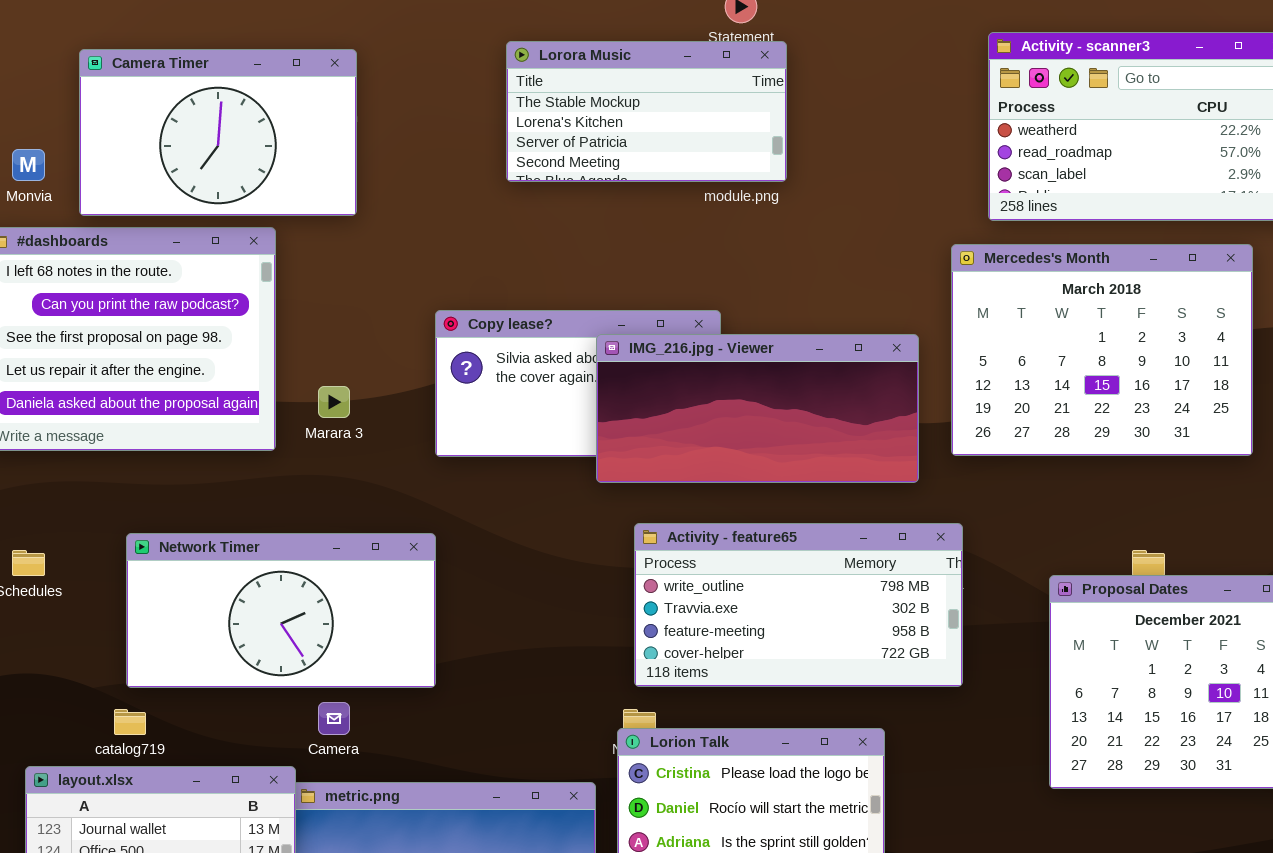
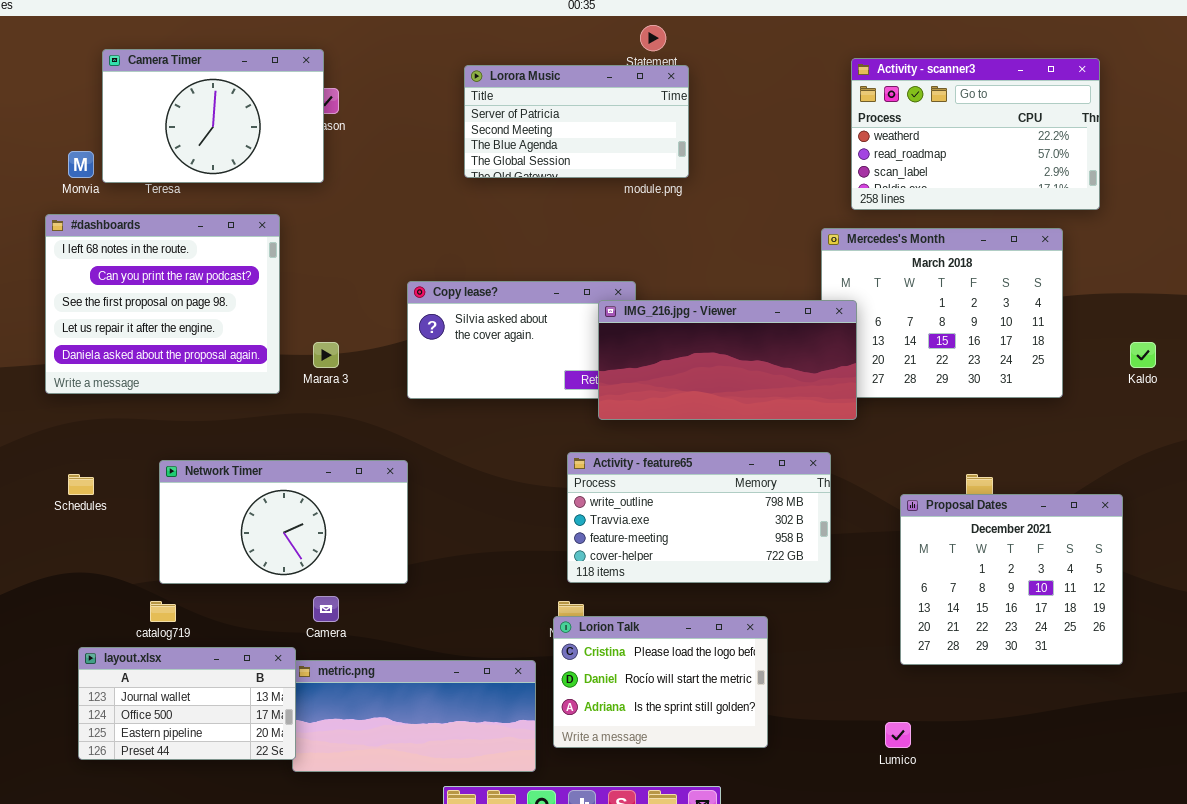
Lorora Music: [506,41,787,182] -> [464,65,689,178], scrolled down 2 rows
Camera Timer: [79,49,357,216] -> [102,49,324,183], moved
IMG_216.jpg - Viewer: [596,334,919,483] -> [598,300,857,420], moved

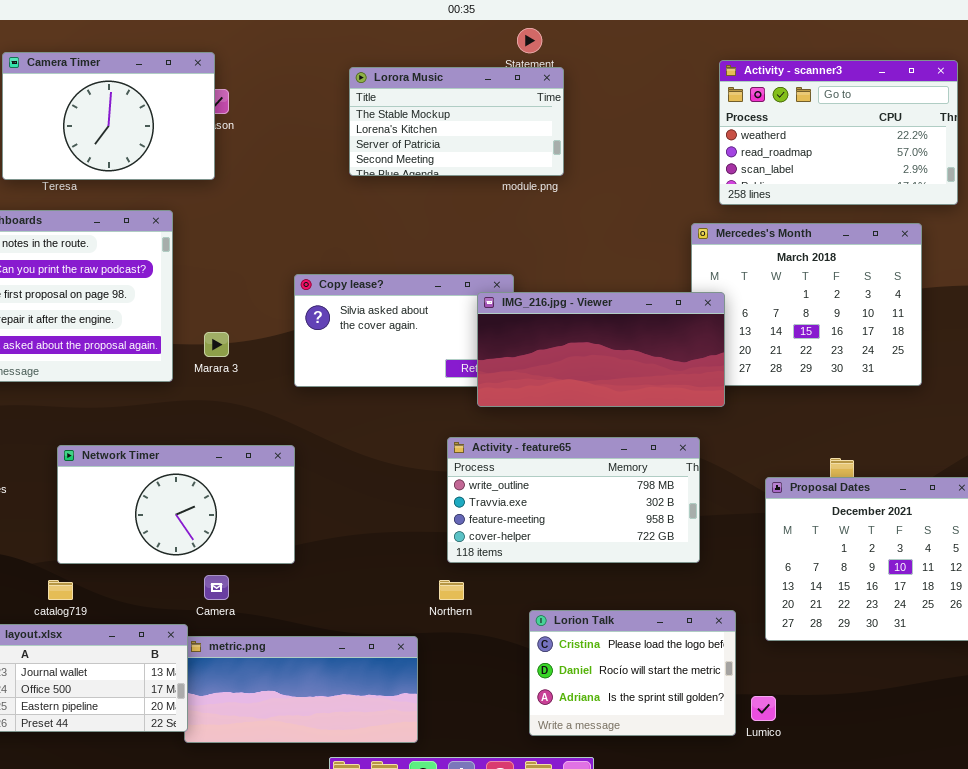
Lorora Music: [464,65,689,178] -> [349,67,564,176], scrolled up 2 rows
Lorion Talk: [553,616,768,748] -> [529,610,736,736], moved

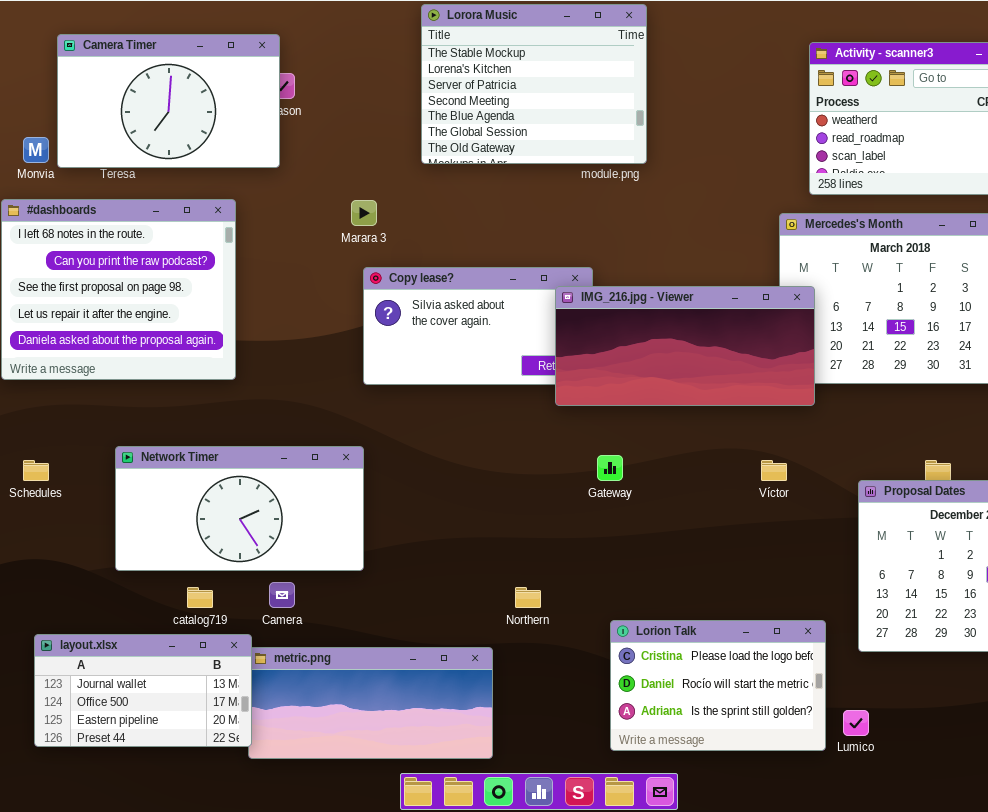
Lorora Music: [349,67,564,176] -> [421,4,647,164], resized
Marara 3: [204,332,229,357] -> [351,200,377,226], moved
Activity - feature65: [447,437,700,563] -> none, closed
catalog719: [48,580,73,600] -> [187,587,213,608], moved

